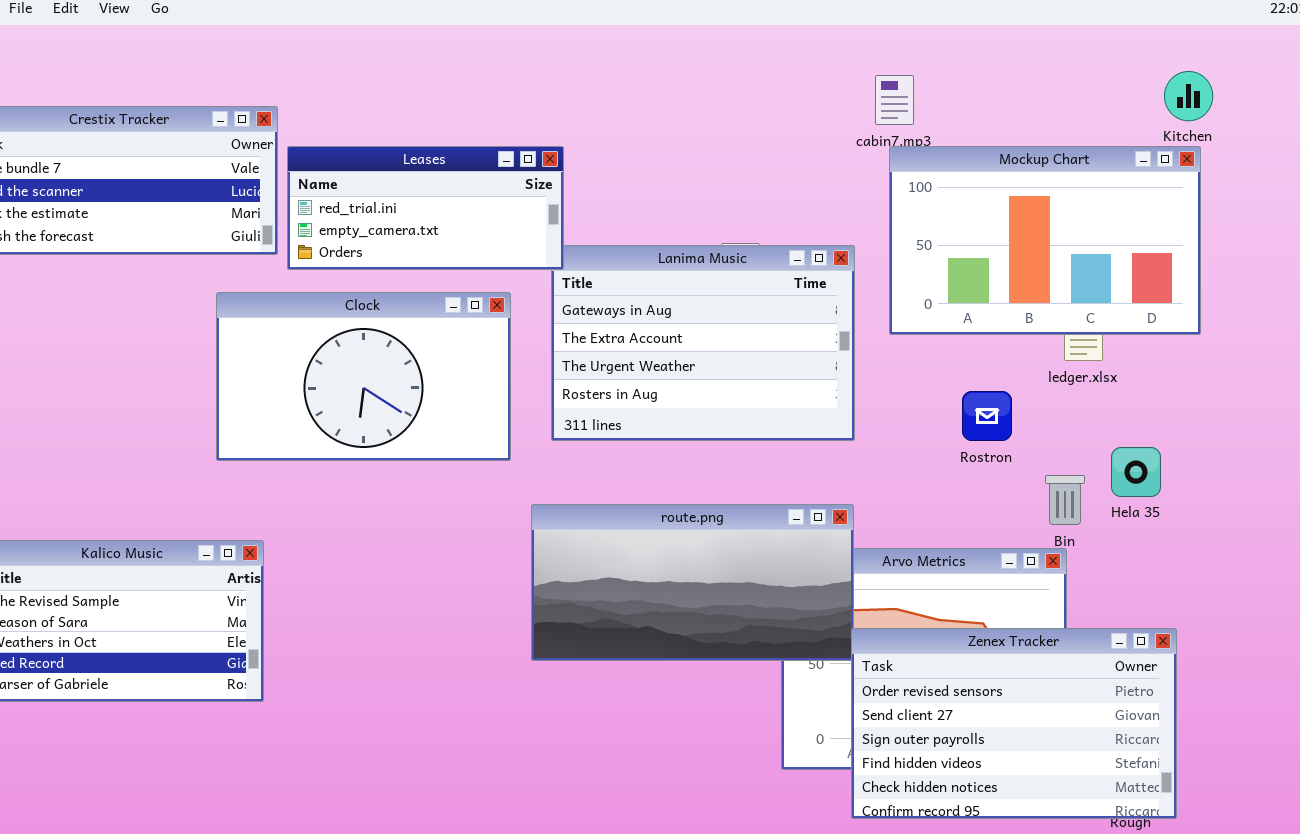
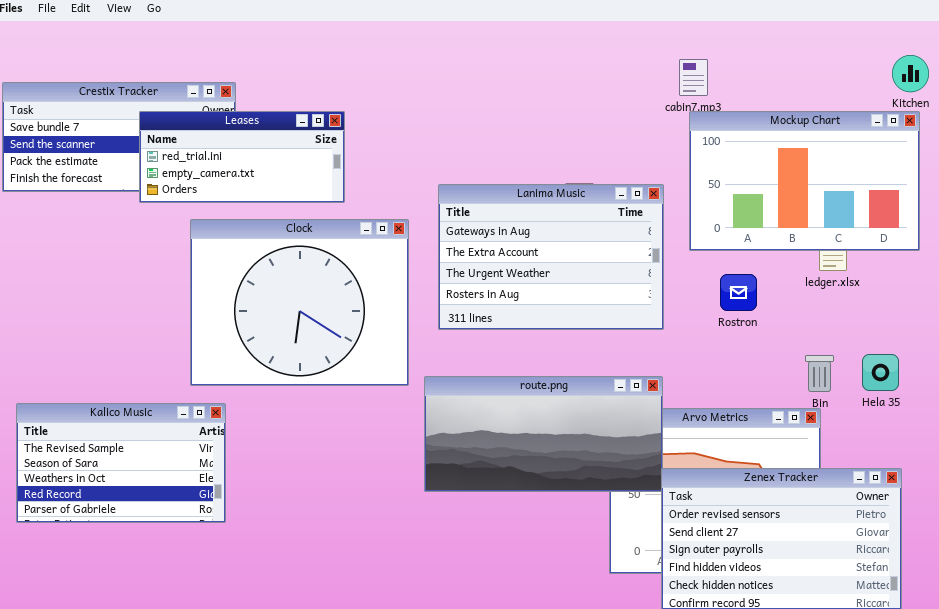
Leases: [287,146,564,270] -> [139,111,345,203], moved
Clock: [216,292,511,461] -> [190,219,409,386], resized
Rostron: [962,391,1012,441] -> [720,274,757,311], moved
Hela 35: [1111,447,1161,497] -> [862,354,899,391], moved

